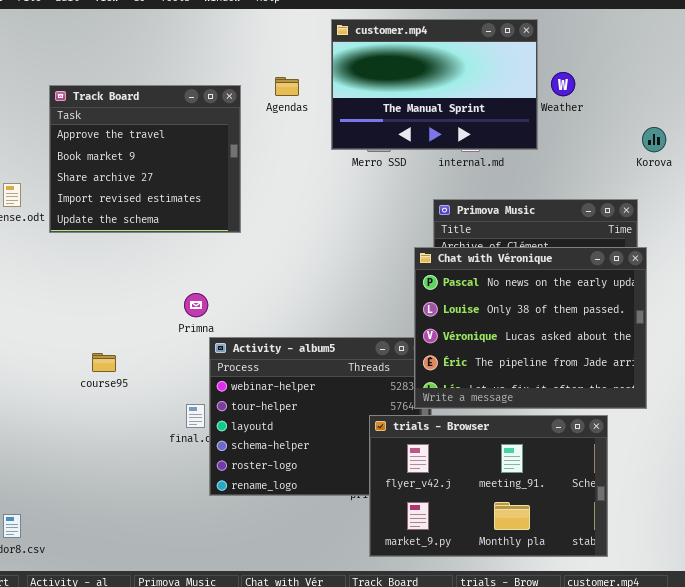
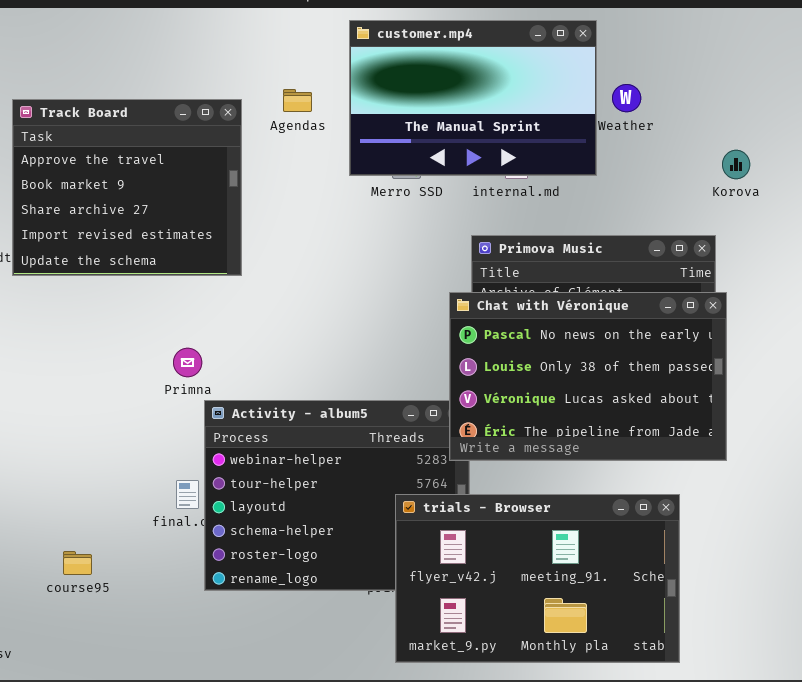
Chat with Véronique: [414,247,647,409] -> [449,292,727,461], resized
course95: [92,353,116,372] -> [63,551,92,575], moved

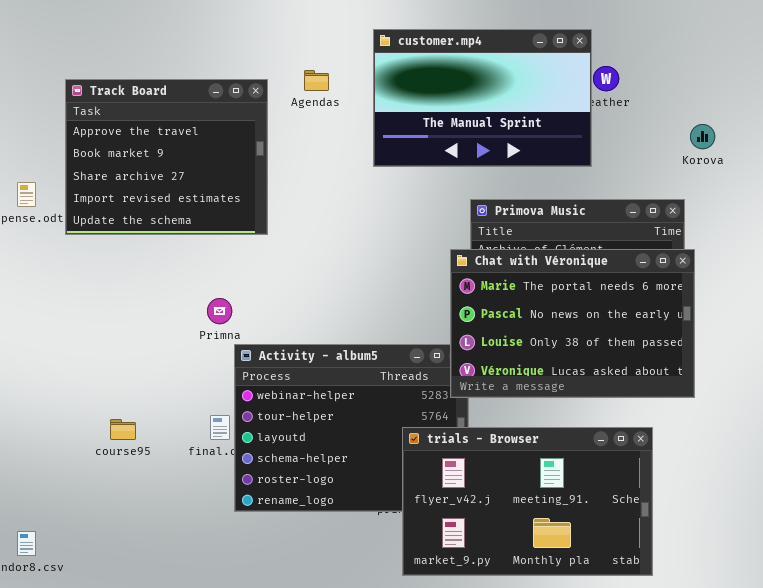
customer.mp4: [349,20,597,176] -> [373,29,592,167], moved
Chat with Véronique: [449,292,727,461] -> [450,249,695,398], scrolled up 1 row
course95: [63,551,92,575] -> [110,419,136,440], moved

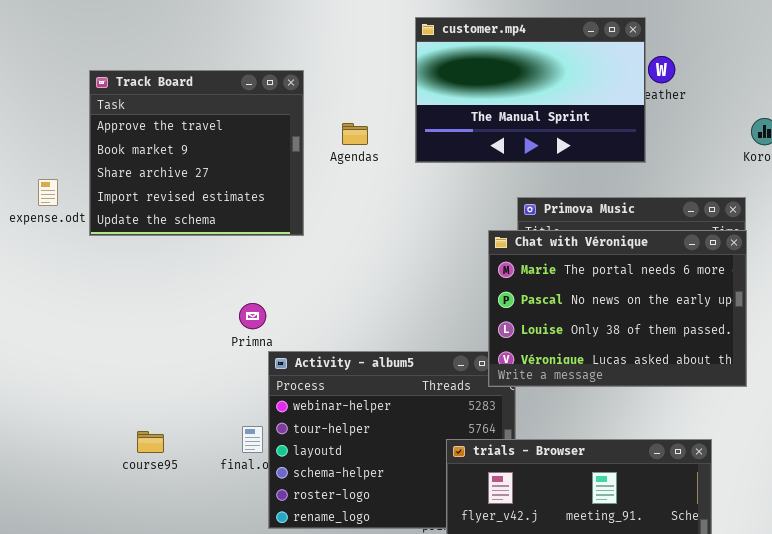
Agendas: [304,70,329,91] -> [342,123,368,145], moved
Chat with Véronique: [450,249,695,398] -> [488,230,747,387], moved

